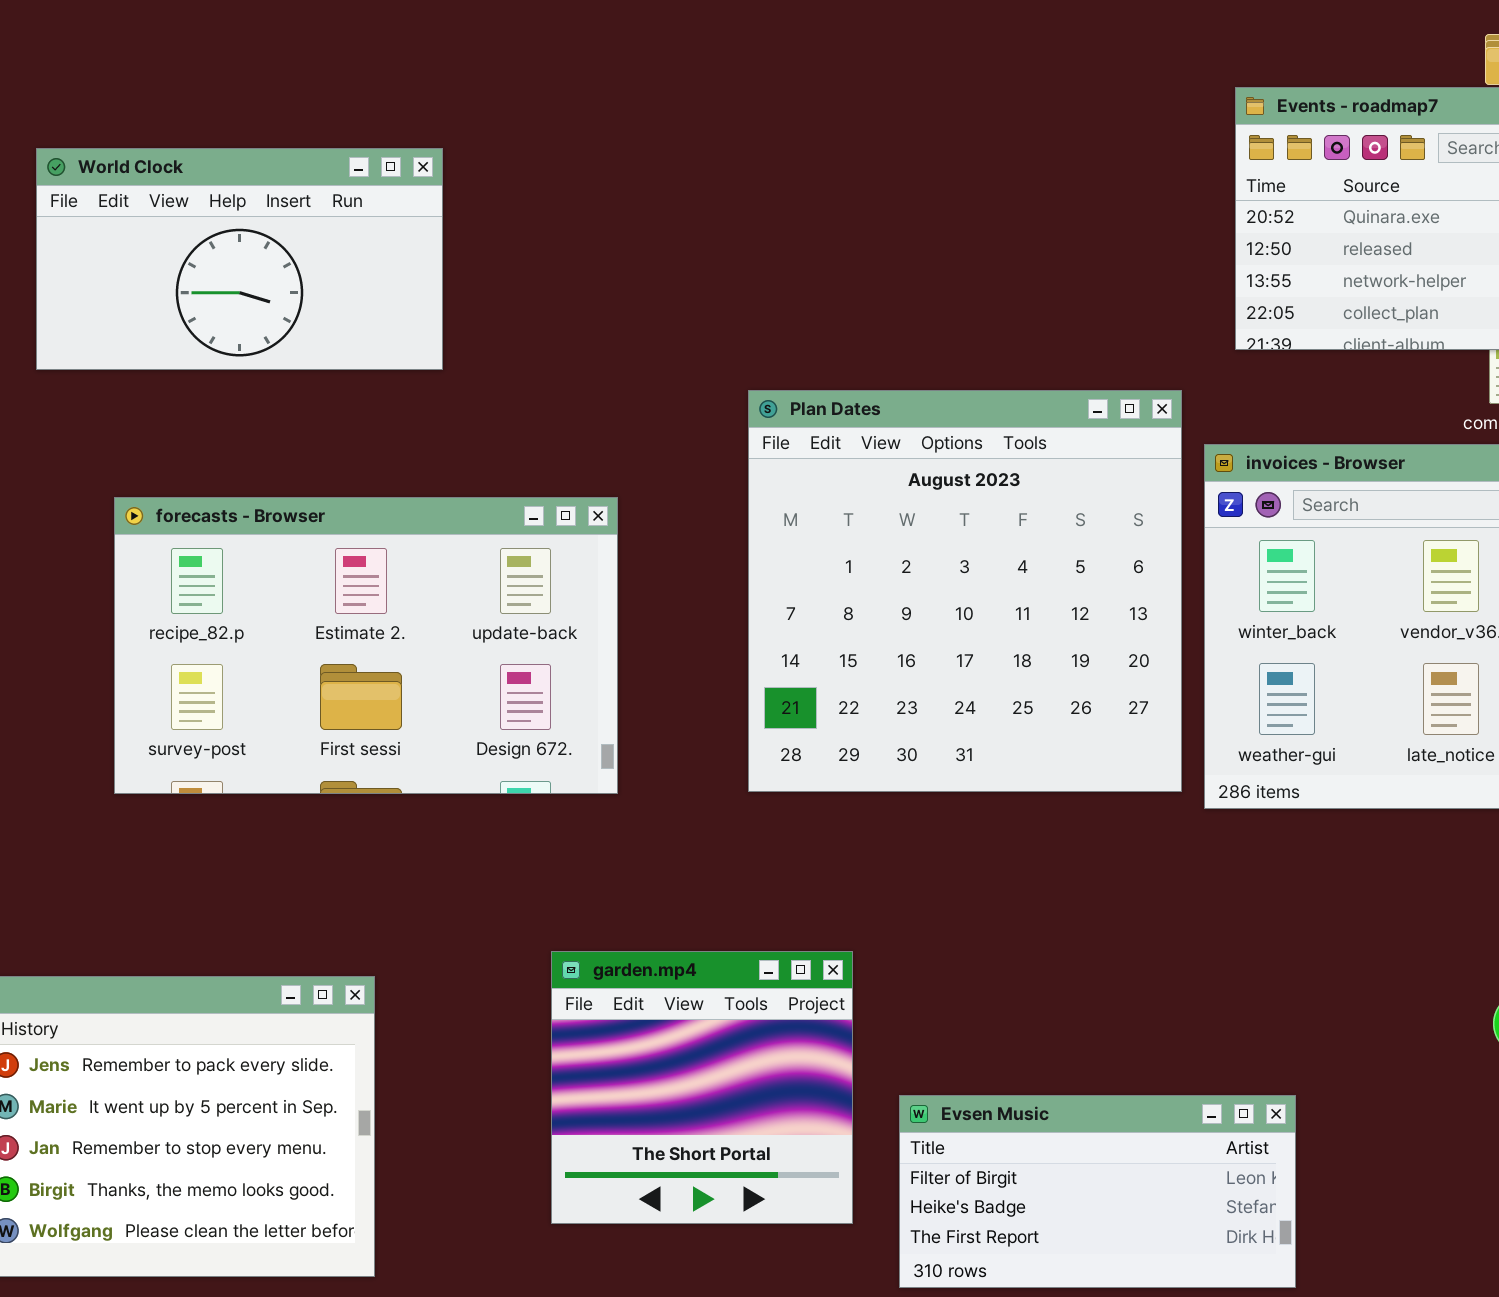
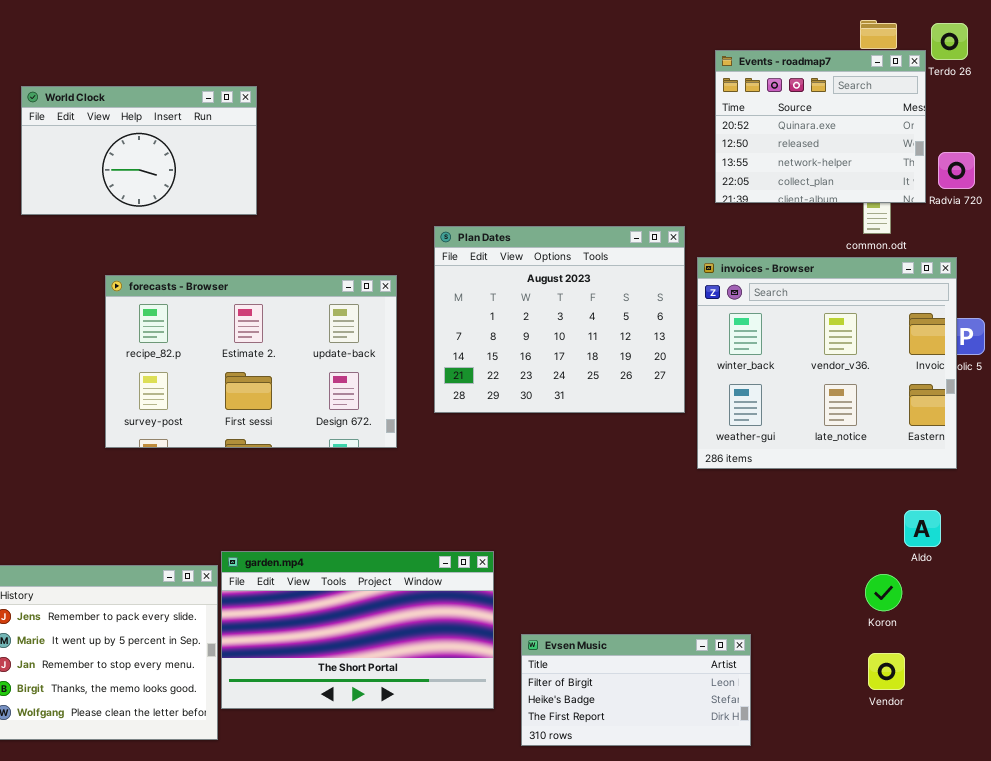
Plan Dates: [748,390,1182,792] -> [434,226,685,413], resized
forecasts - Browser: [114,497,618,794] -> [105,275,397,448], moved
garden.mp4: [551,951,853,1224] -> [221,551,494,709], resized

